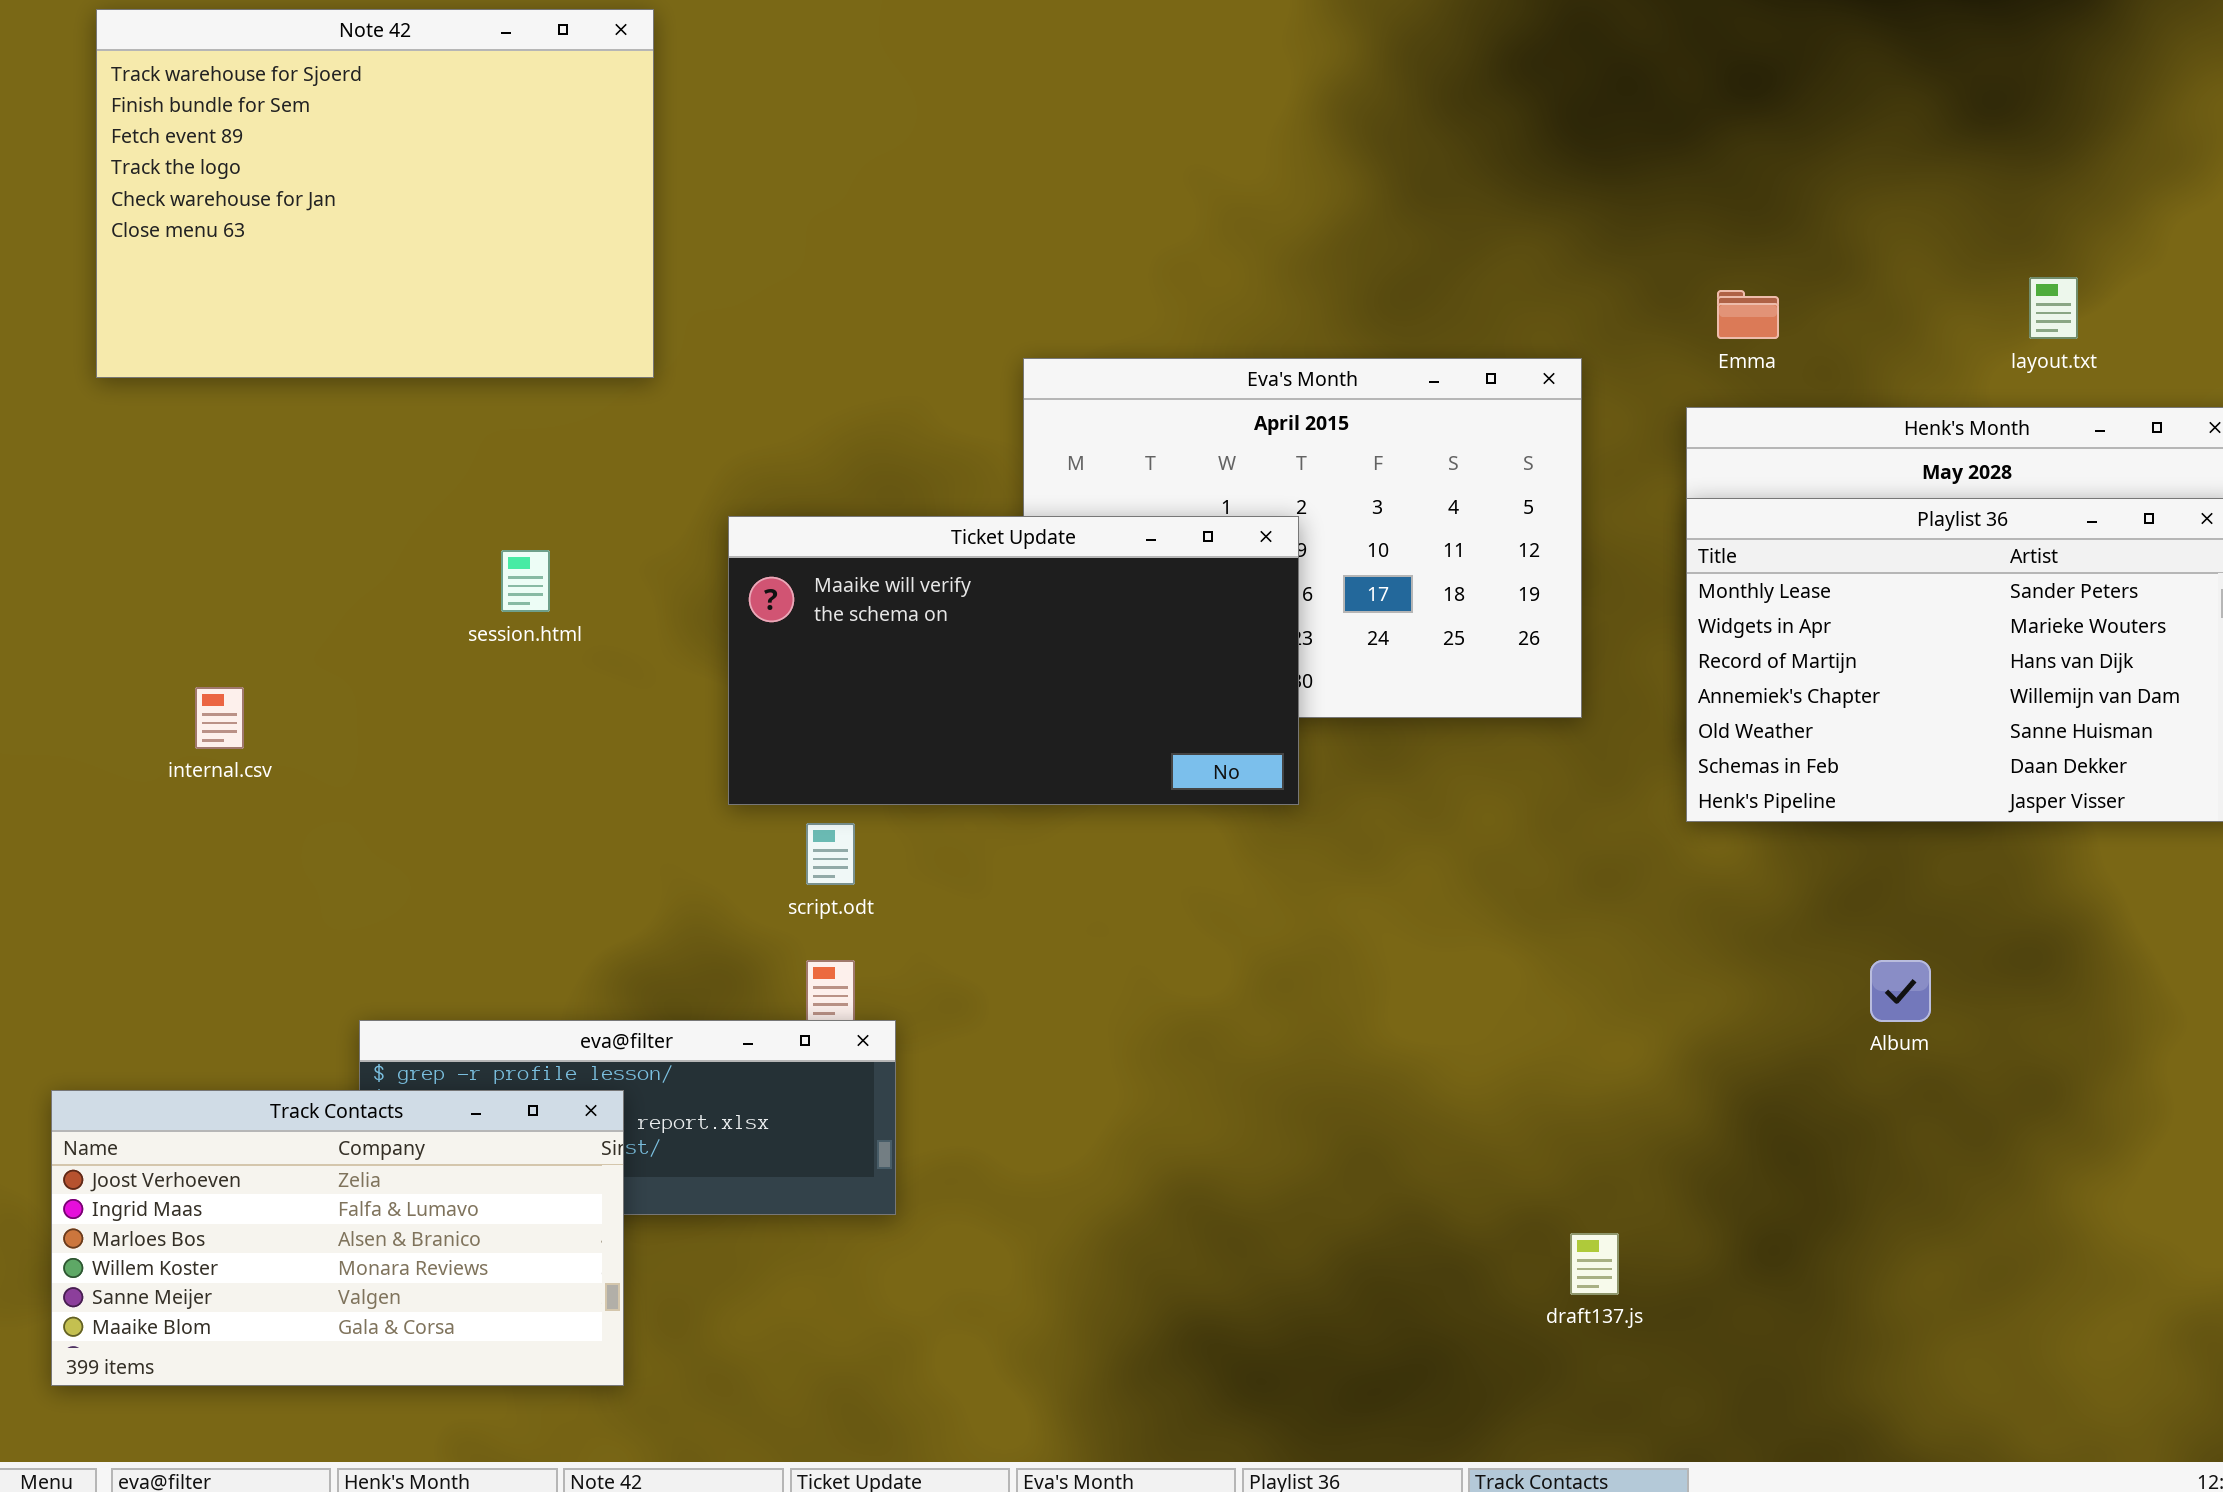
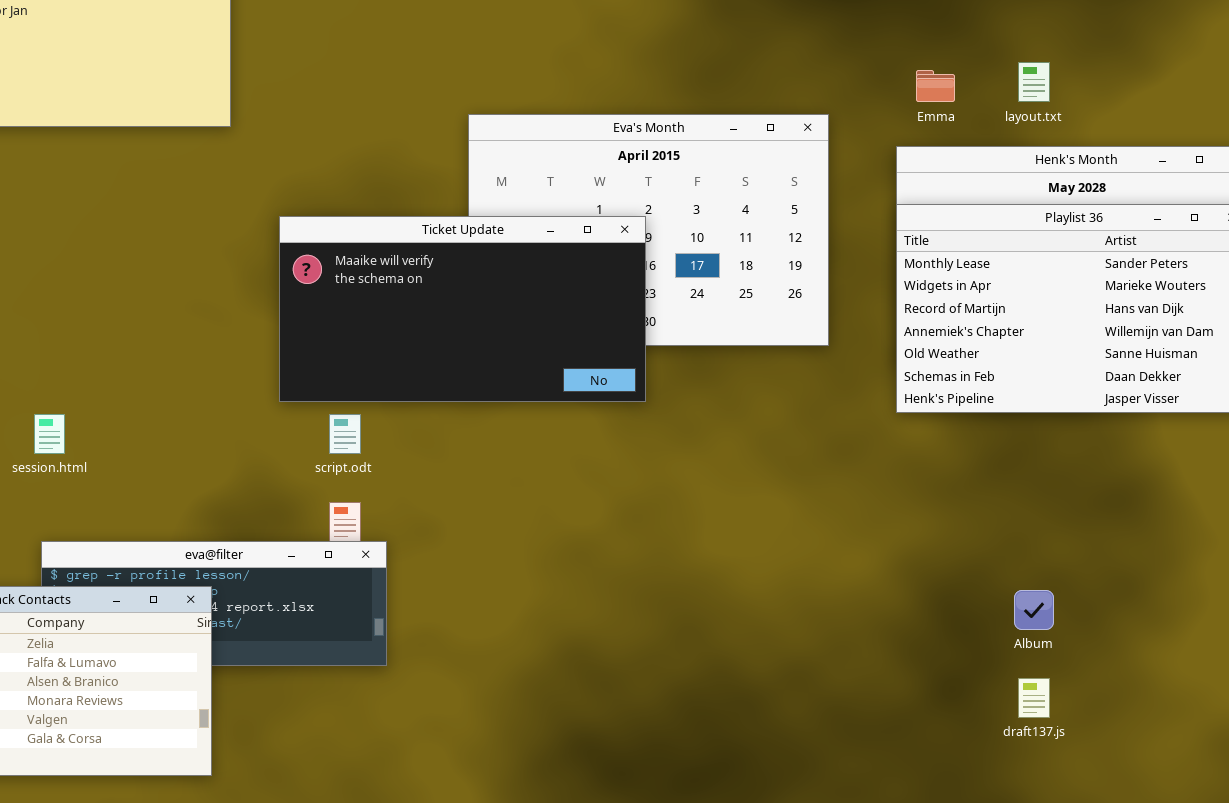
layout.txt: [2029,277,2078,339] -> [1018,62,1050,102], moved
session.html: [501,550,550,612] -> [34,414,65,454], moved
Album: [1870,960,1931,1022] -> [1014,590,1054,630], moved
draft137.js: [1570,1233,1619,1295] -> [1018,678,1050,718], moved

